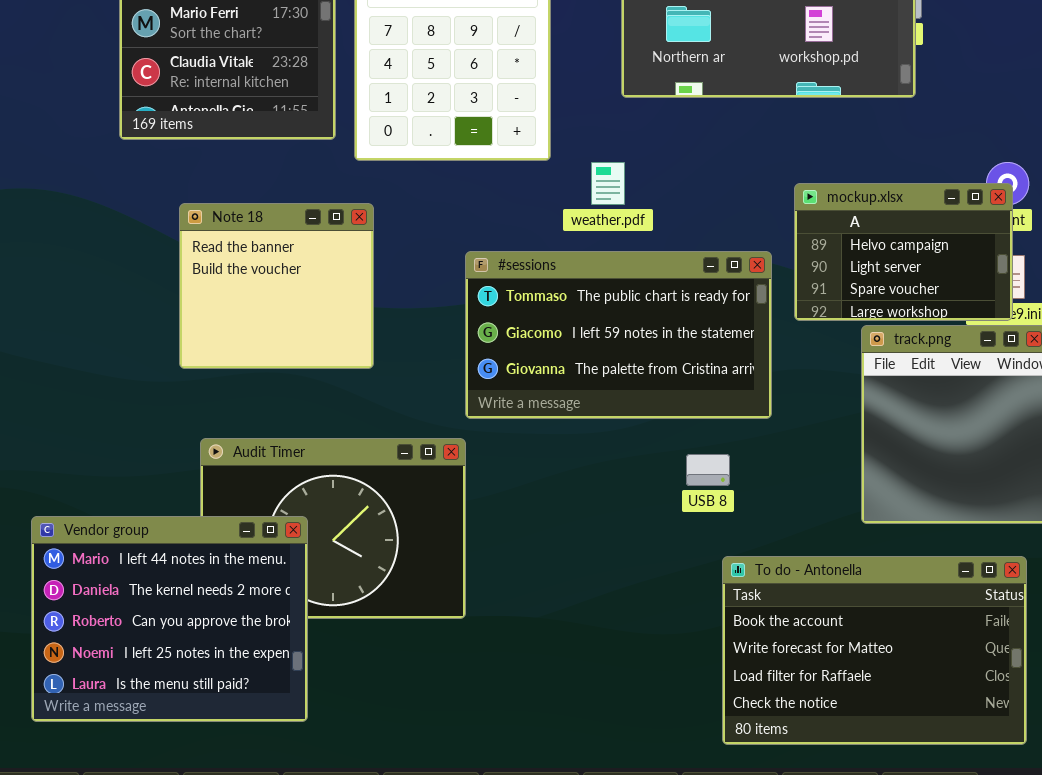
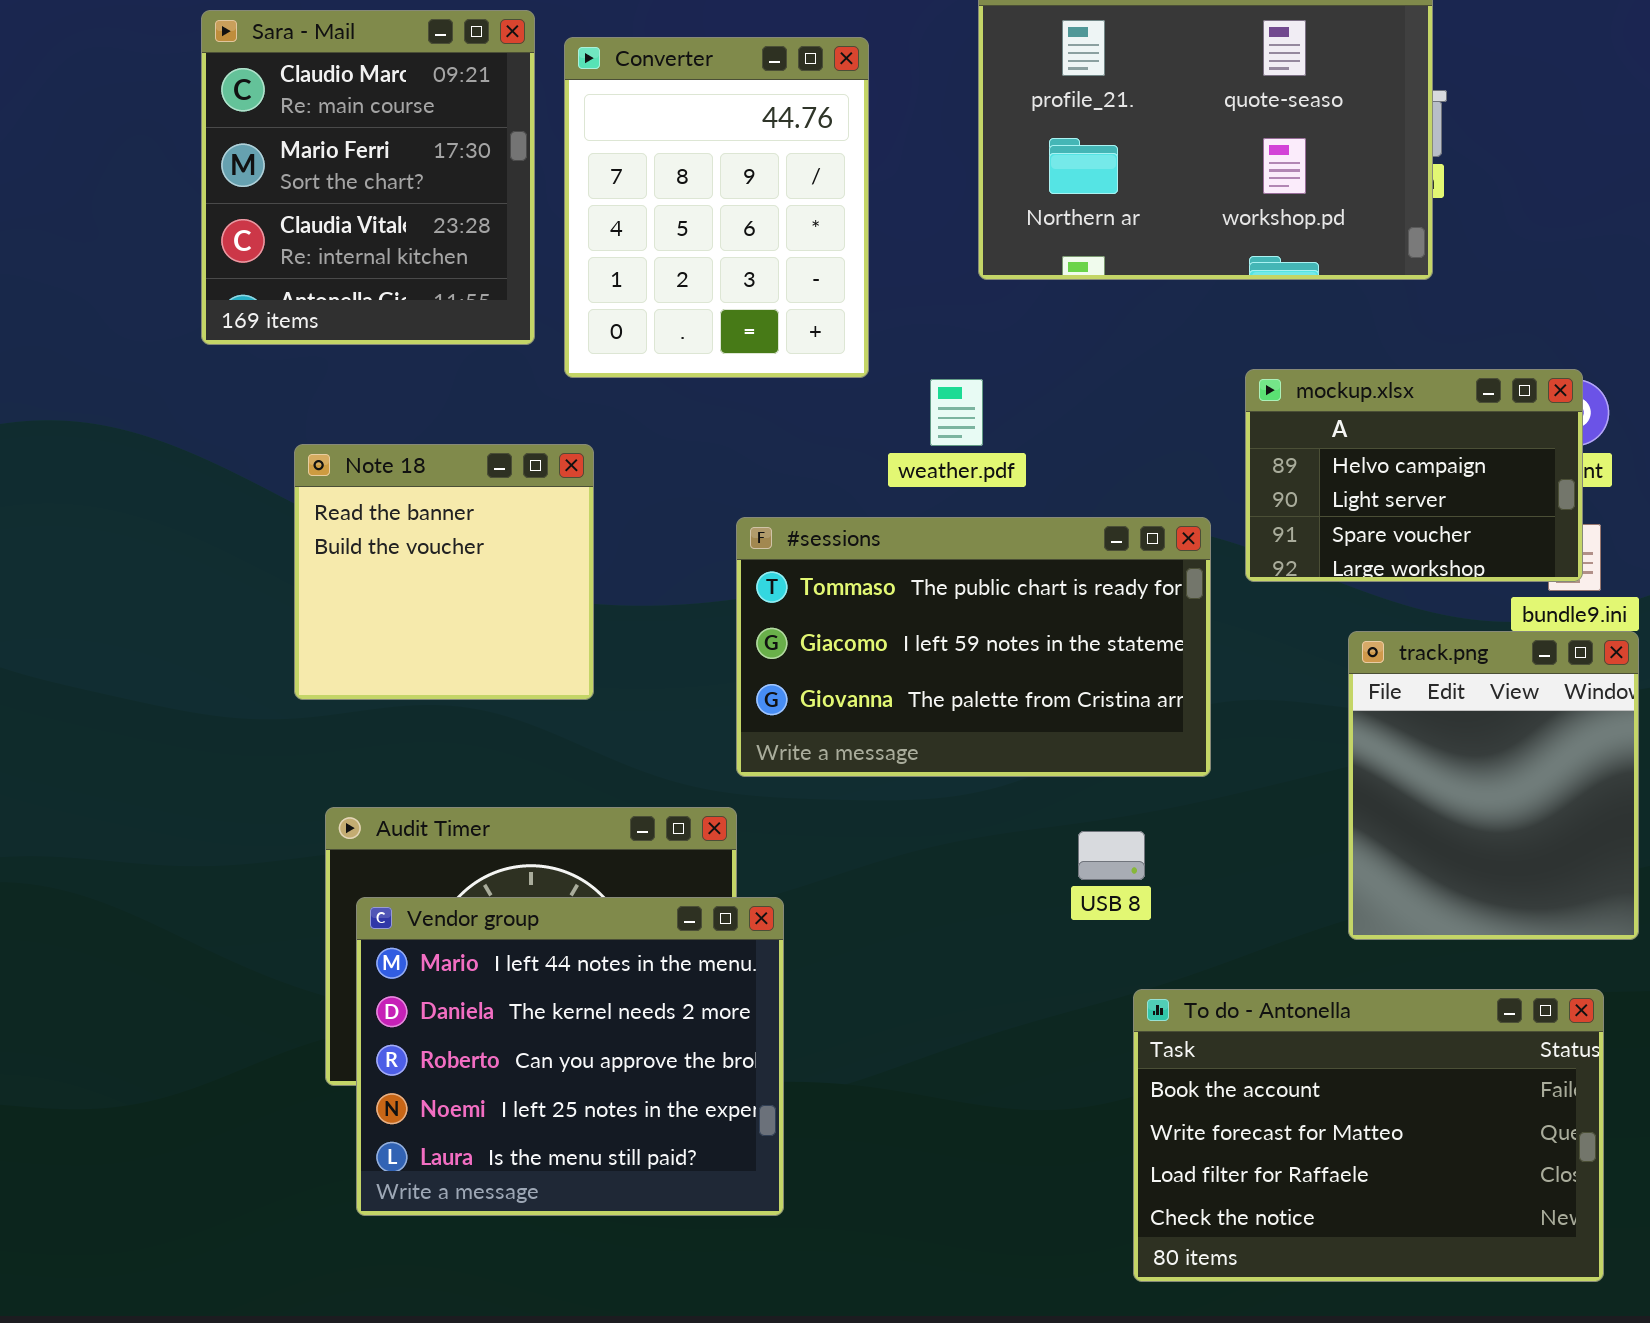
mockup.xlsx: [794,183,1013,321] -> [1245,369,1583,582], moved
Vendor group: [31,516,308,722] -> [356,897,784,1216], moved

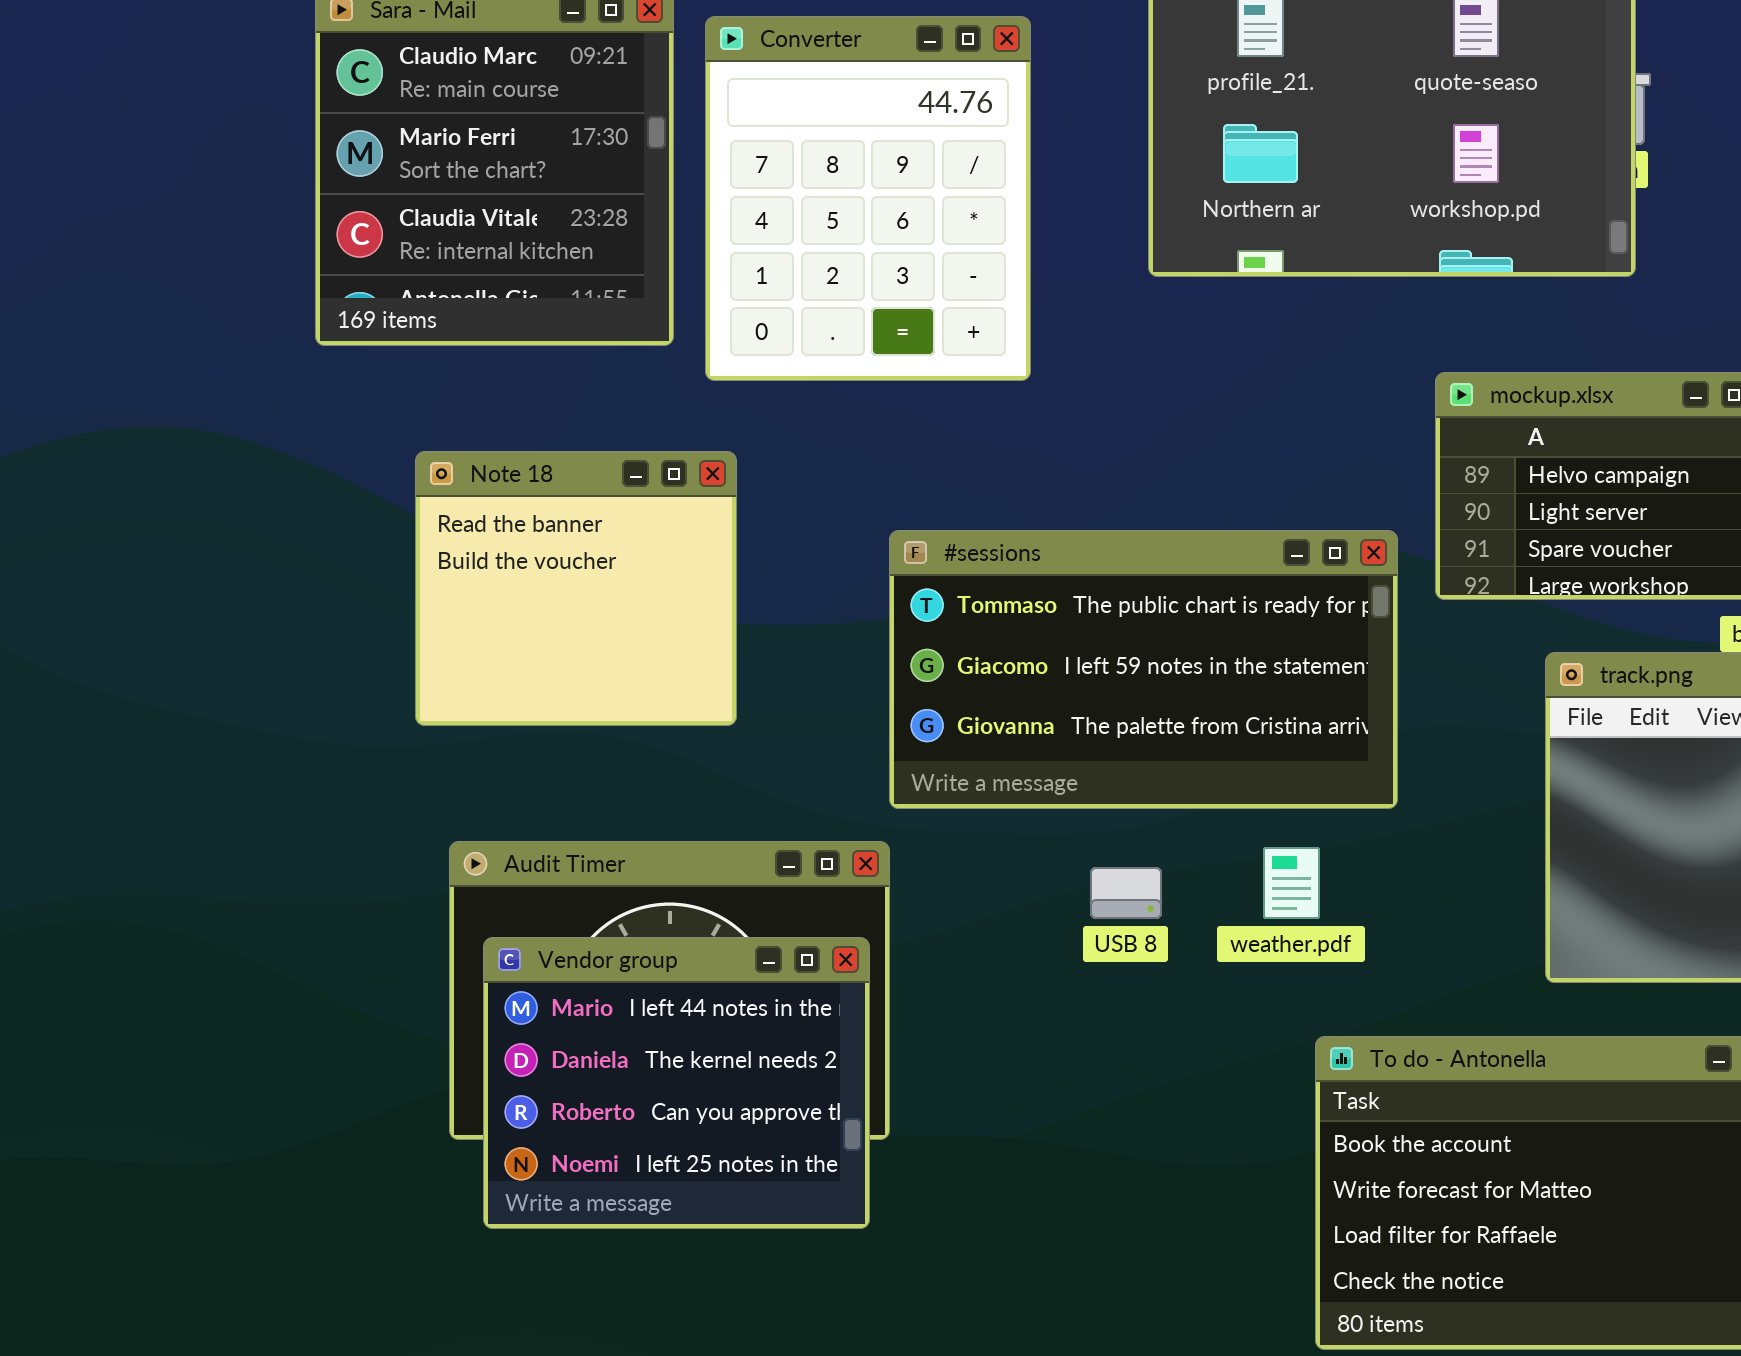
weather.pdf: [930,379,983,446] -> [1263,847,1320,919], moved
USB 8: [1078,831,1145,880] -> [1090,867,1162,919], moved
Vendor group: [356,897,784,1216] -> [483,937,870,1229], resized

